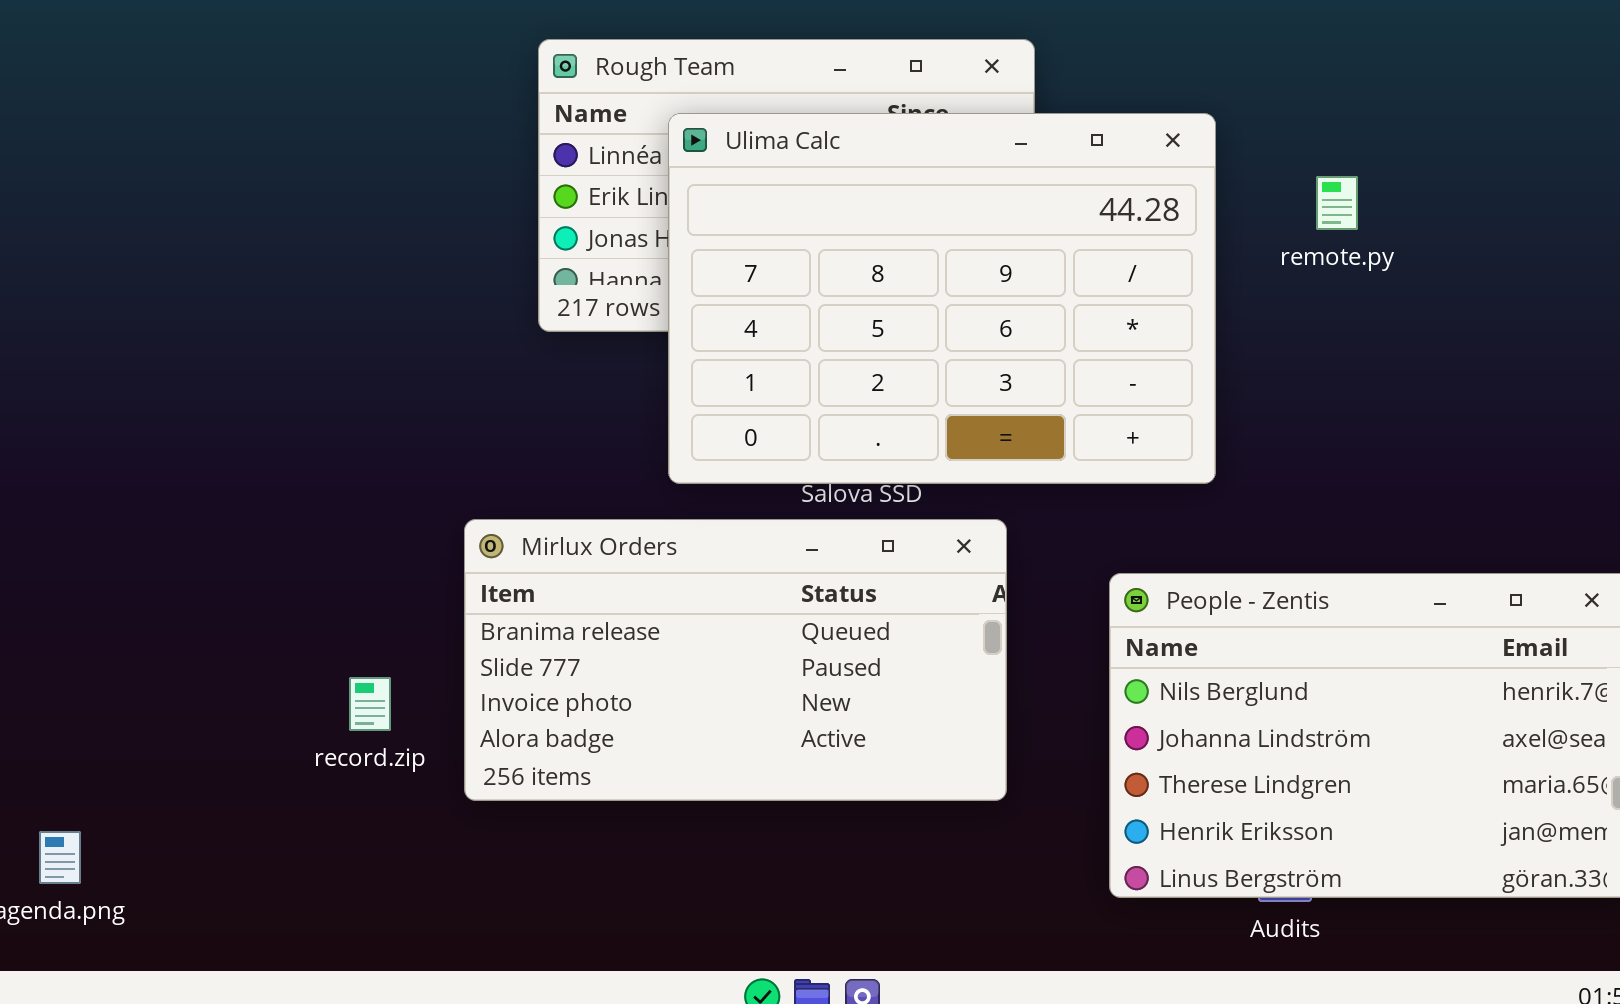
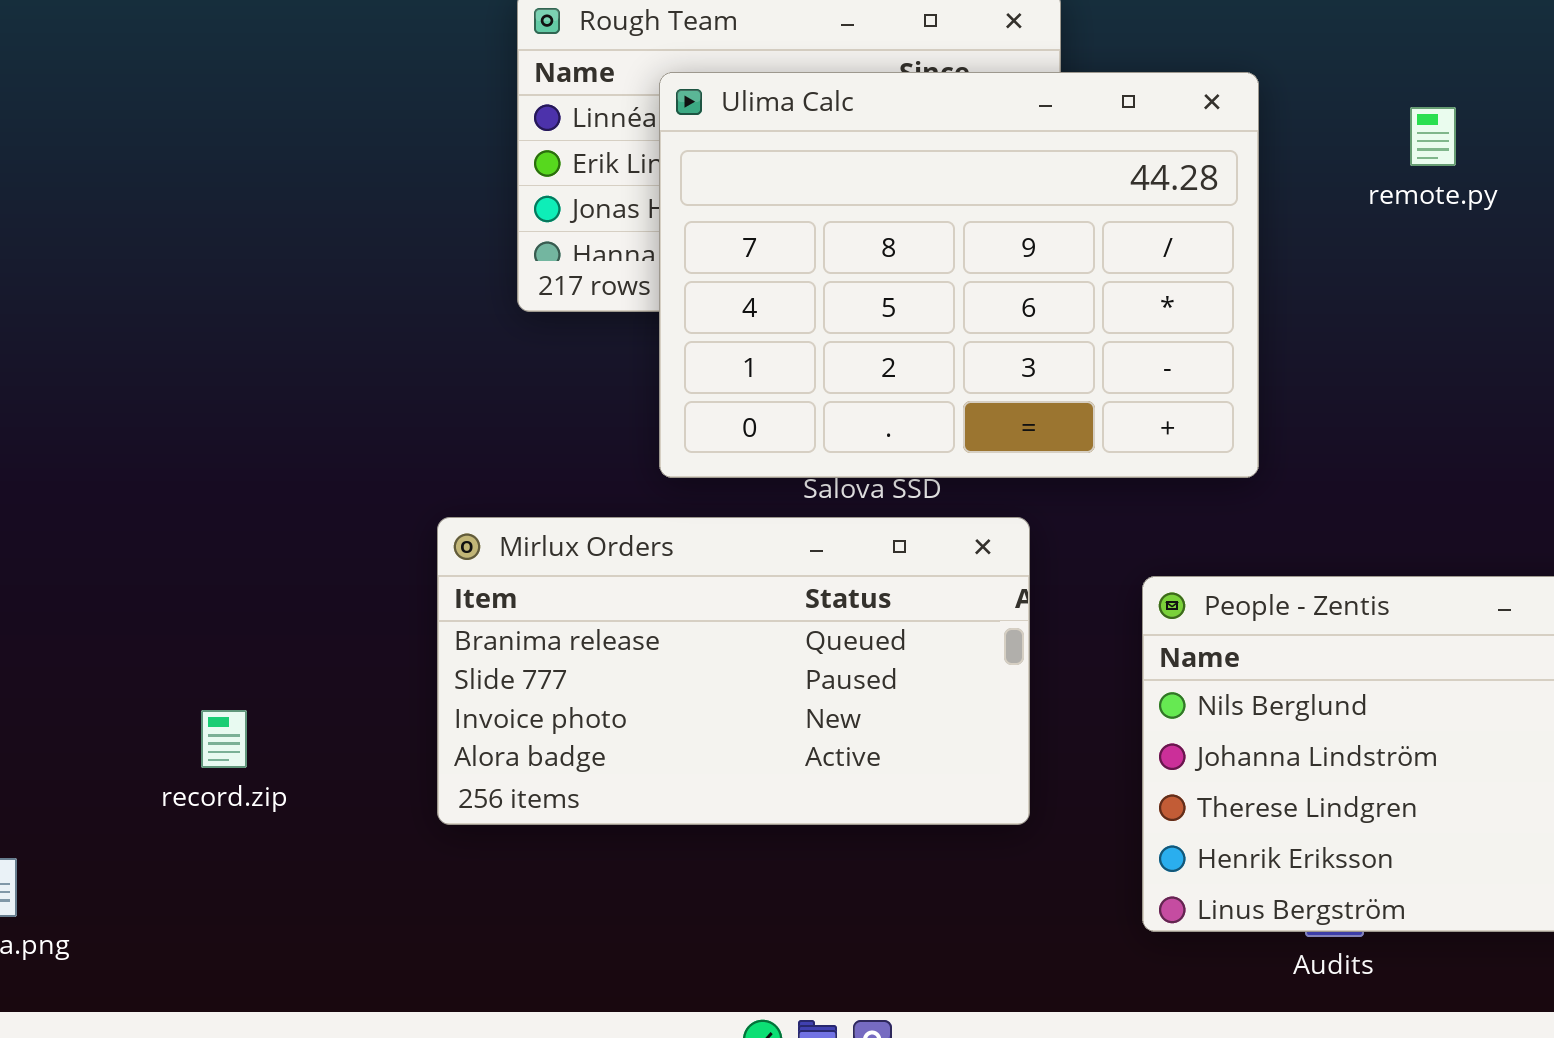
remote.py: [1316,176,1358,230] -> [1410,107,1456,166], moved
record.zip: [349,677,391,731] -> [201,710,247,768], moved

